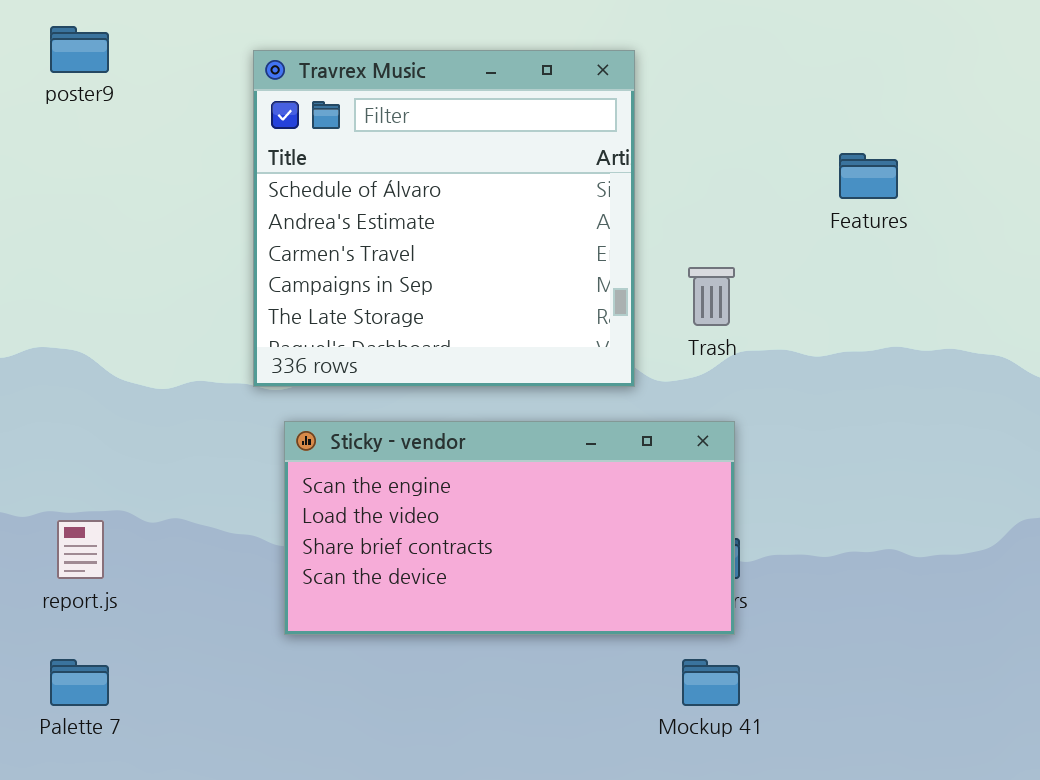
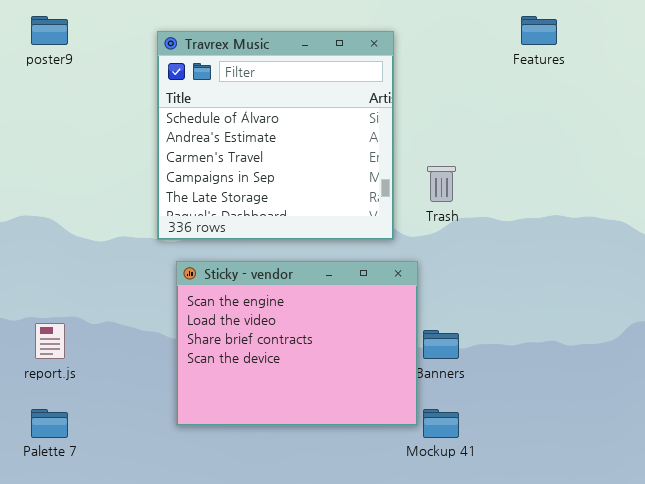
Features: [839,153,898,199] -> [521,16,557,45], moved
Sticky - vendor: [284,421,735,635] -> [176,261,418,426], resized

